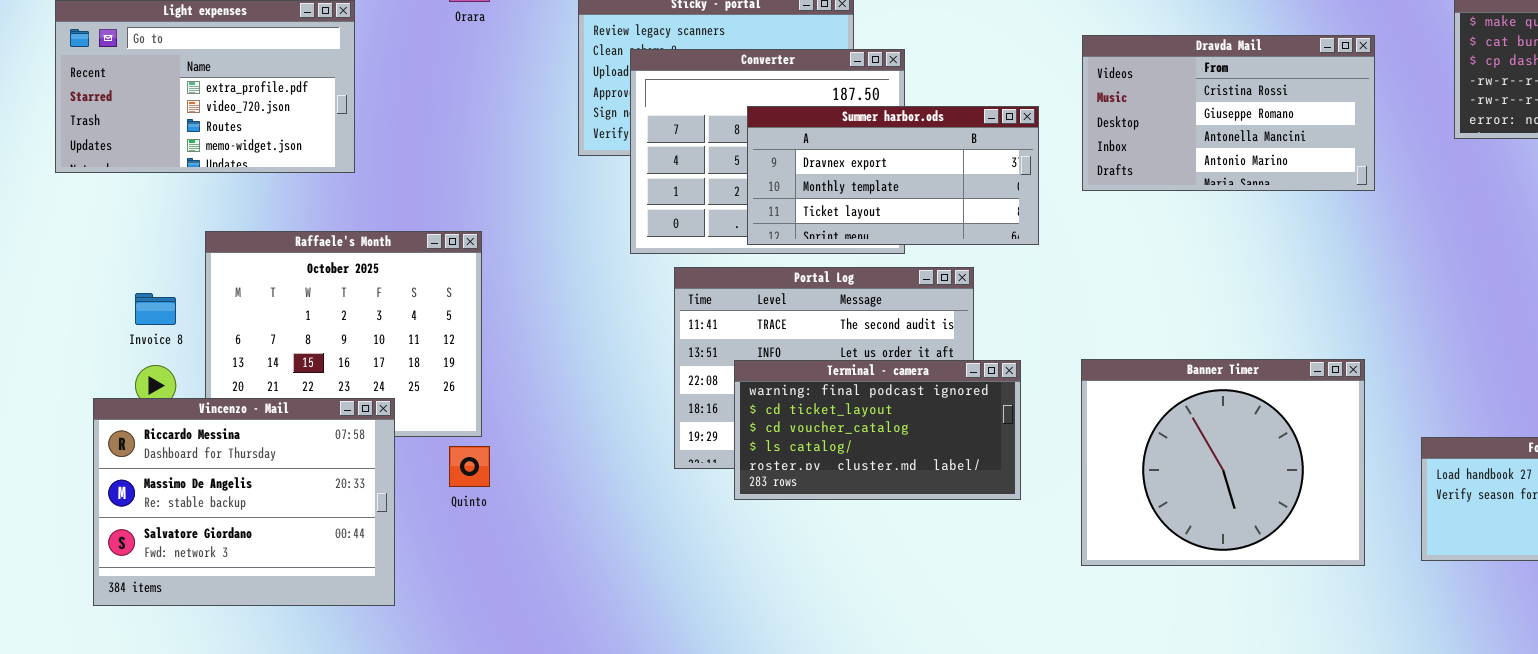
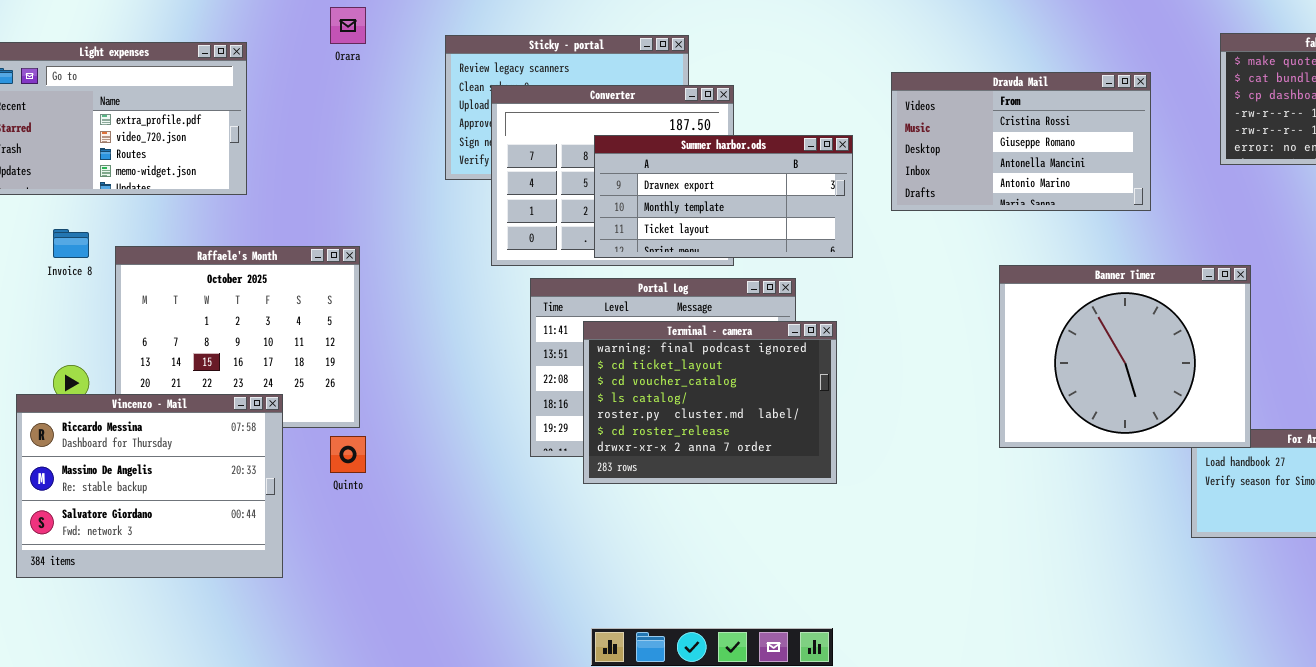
Invoice 8: [135,293,176,325] -> [53,229,89,258], moved
Banner Timer: [1081,359,1365,566] -> [999,265,1251,448], moved
Terminal - camera: [734,360,1021,500] -> [583,321,837,484], resized

